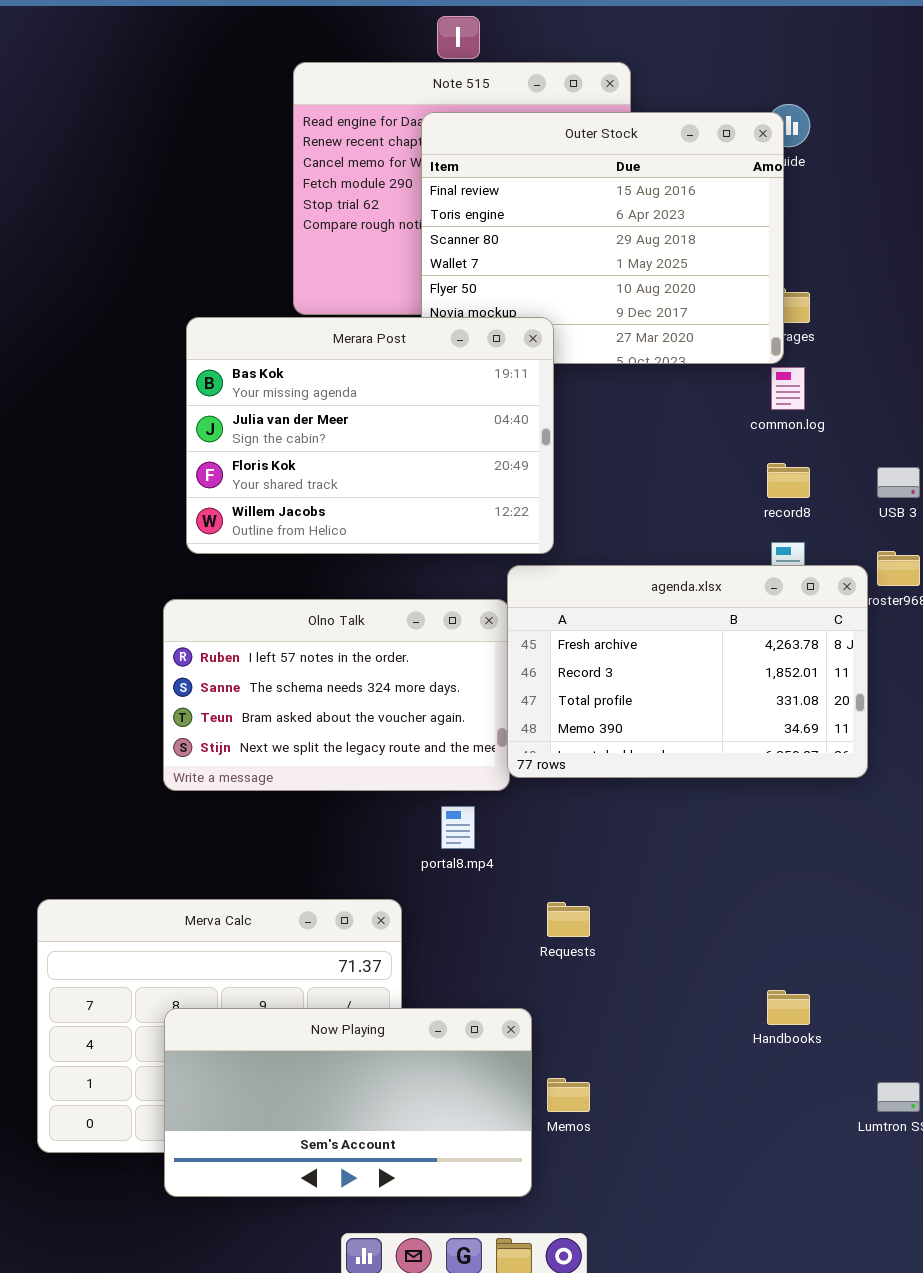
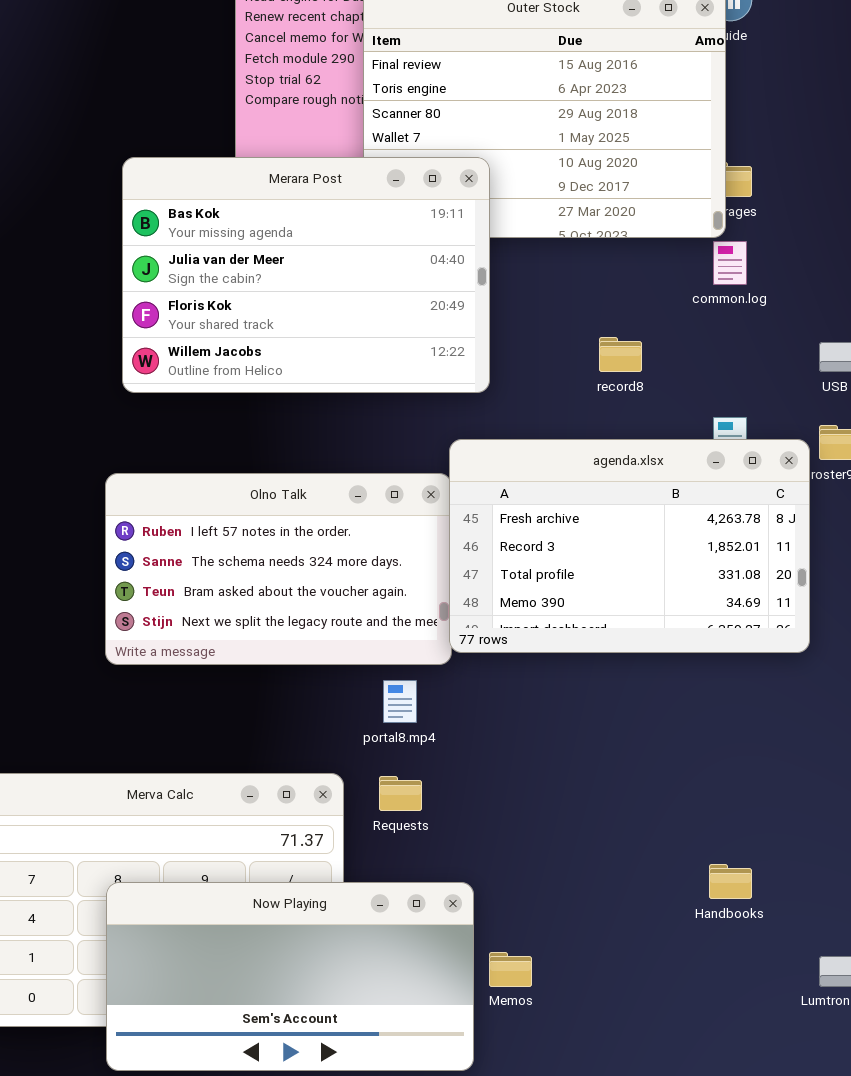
Merara Post: [186,317,554,554] -> [122,157,490,393], moved
record8: [767,463,810,498] -> [599,337,642,372], moved
Requests: [547,902,590,937] -> [379,776,422,811], moved

